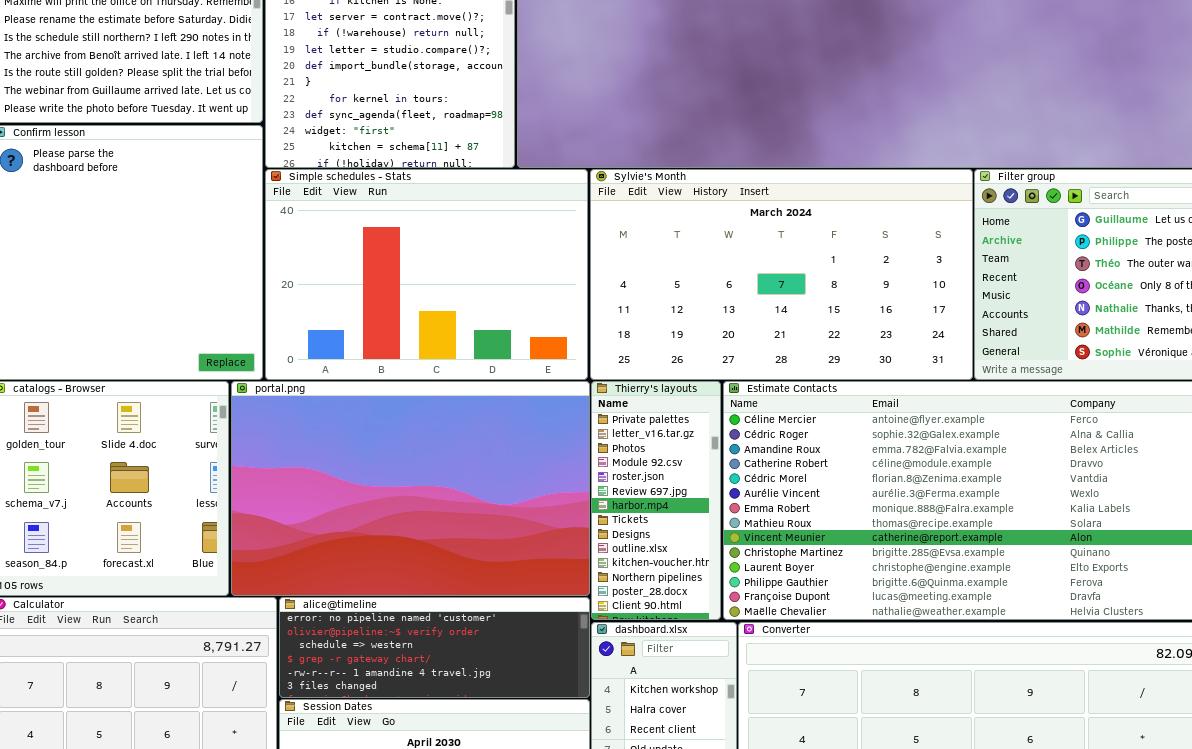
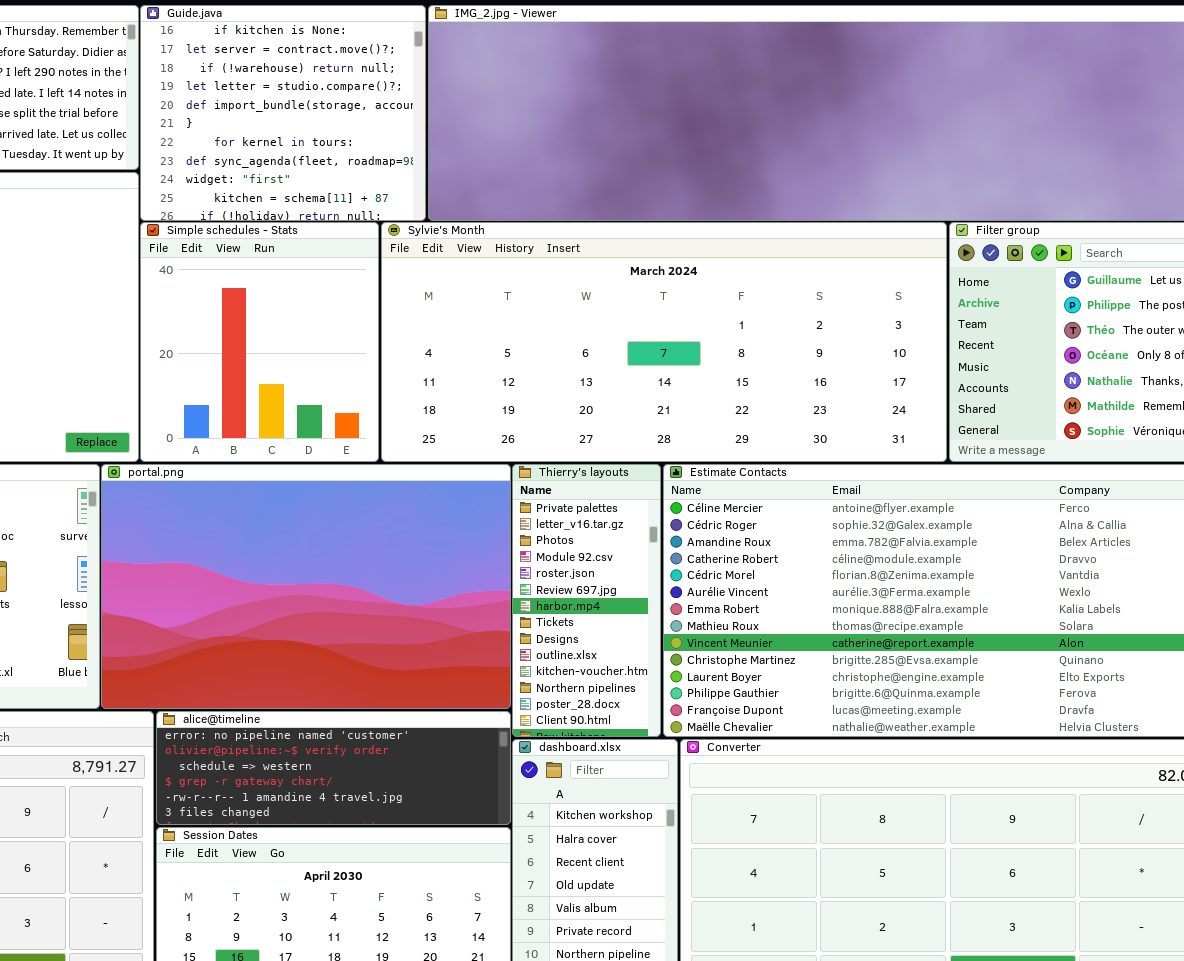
Simple schedules - Stats: [265,169,588,380] -> [140,222,379,462], resized
Sylvie's Month: [590,169,973,380] -> [381,222,947,462], resized

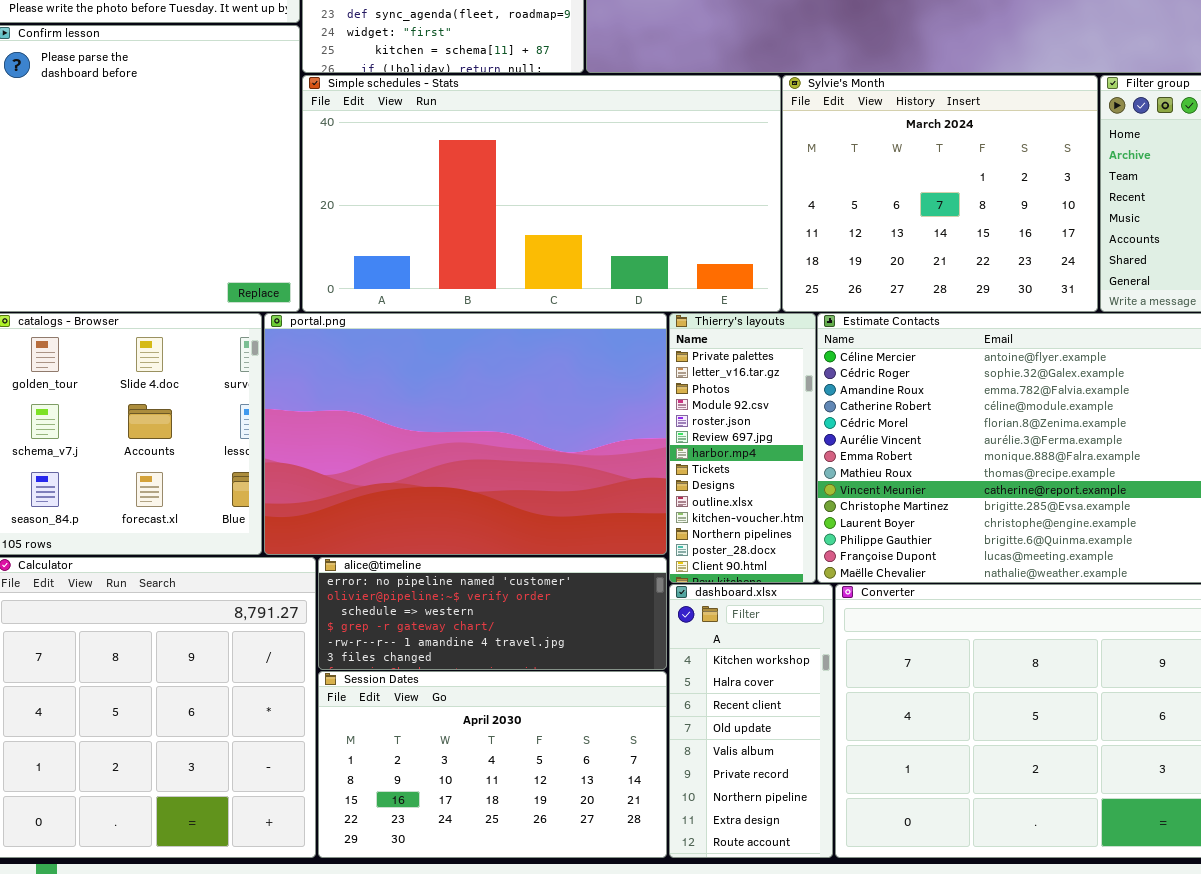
Simple schedules - Stats: [140,222,379,462] -> [302,75,781,312], resized
Sylvie's Month: [381,222,947,462] -> [782,75,1098,312], resized

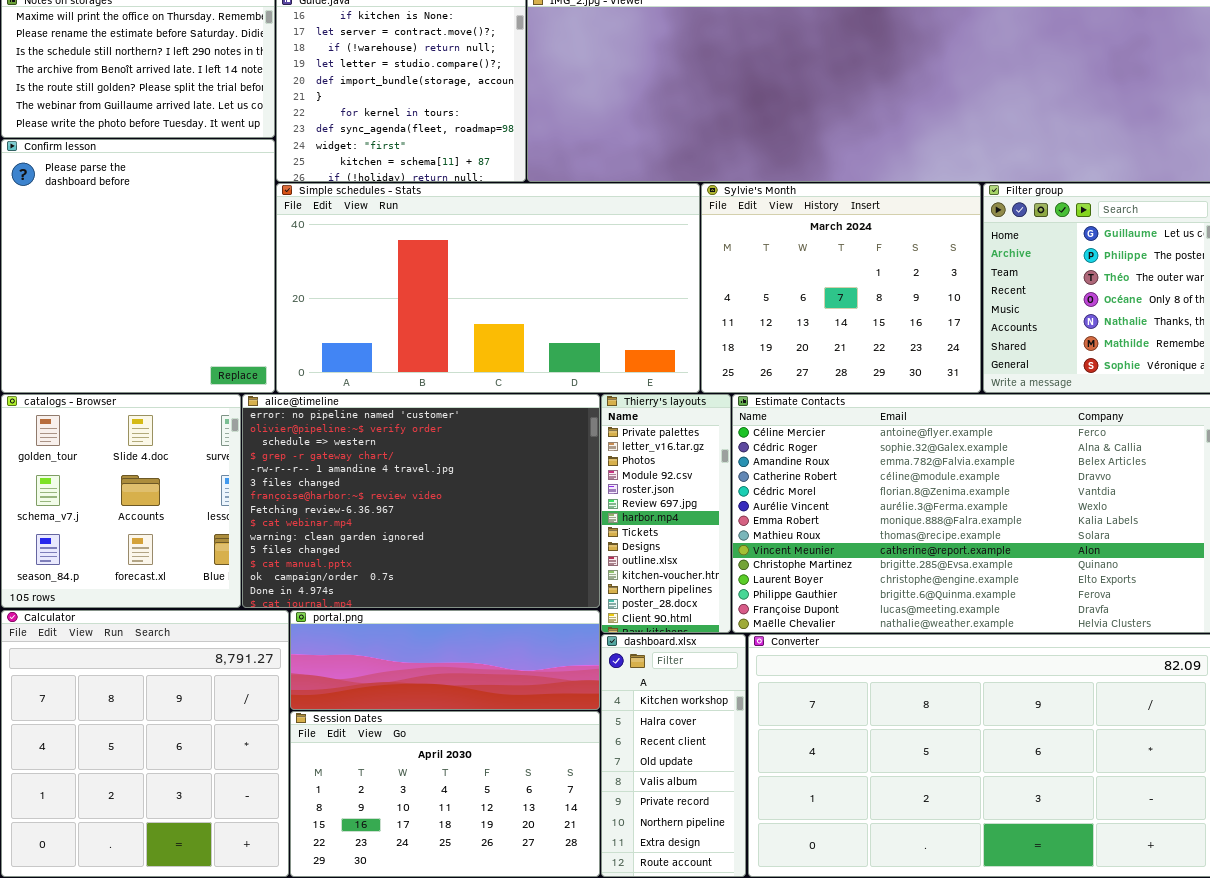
portal.png: [264,313,667,555] -> [290,610,600,710], moved, resized
alice@timeline: [318,557,667,670] -> [242,394,600,608], moved, resized

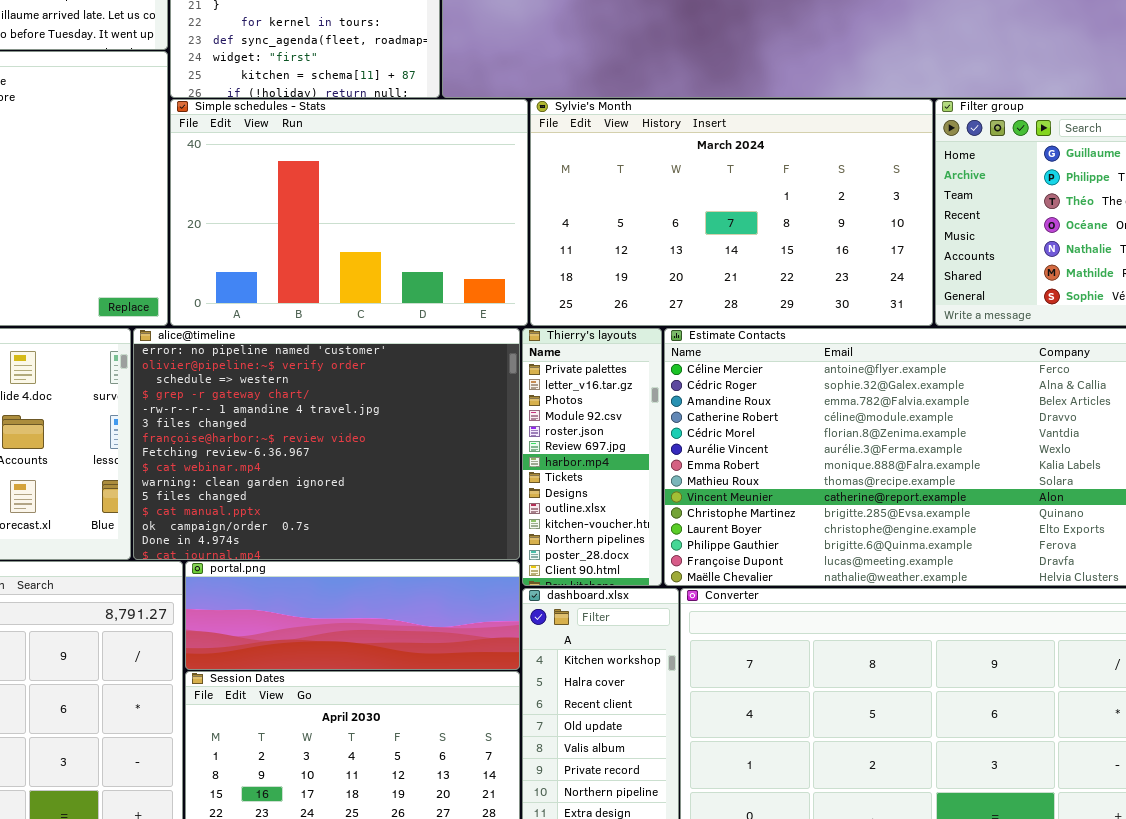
Simple schedules - Stats: [276,183,700,393] -> [170,99,528,326], resized
Sylvie's Month: [701,183,981,393] -> [530,99,933,326], resized

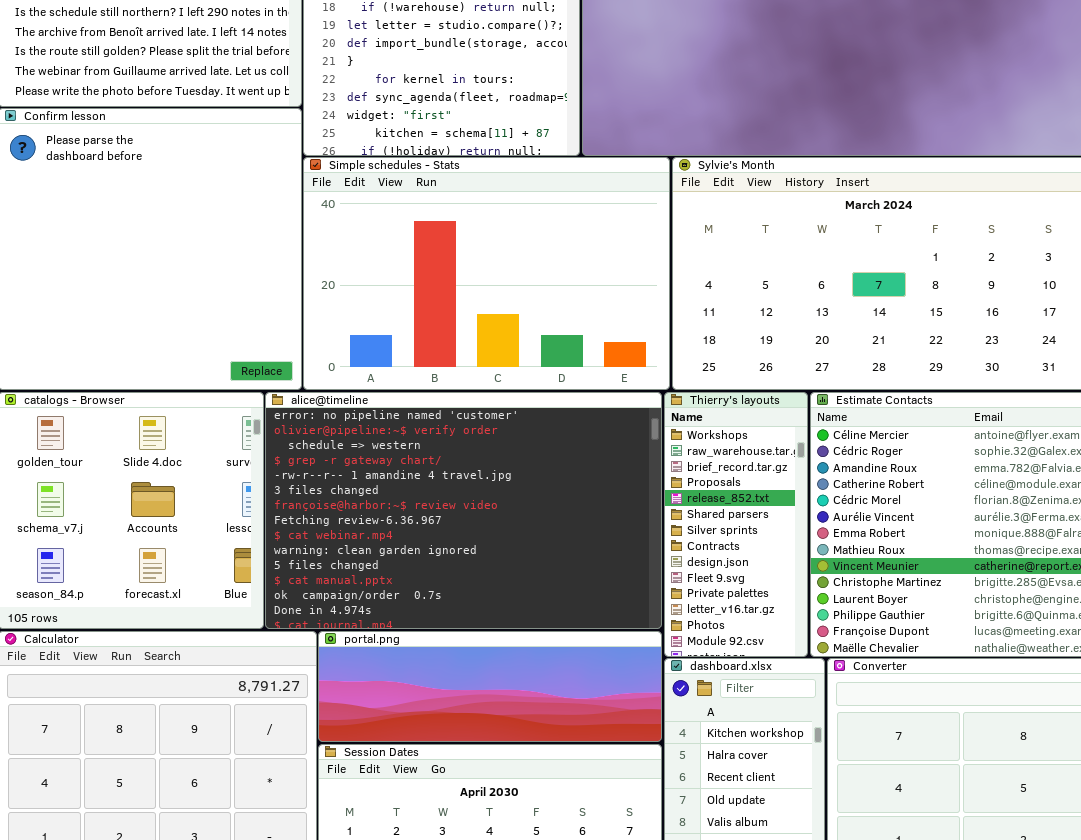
Thierry's layouts: [522,328,662,586] -> [664,392,808,657], scrolled up 10 rows

